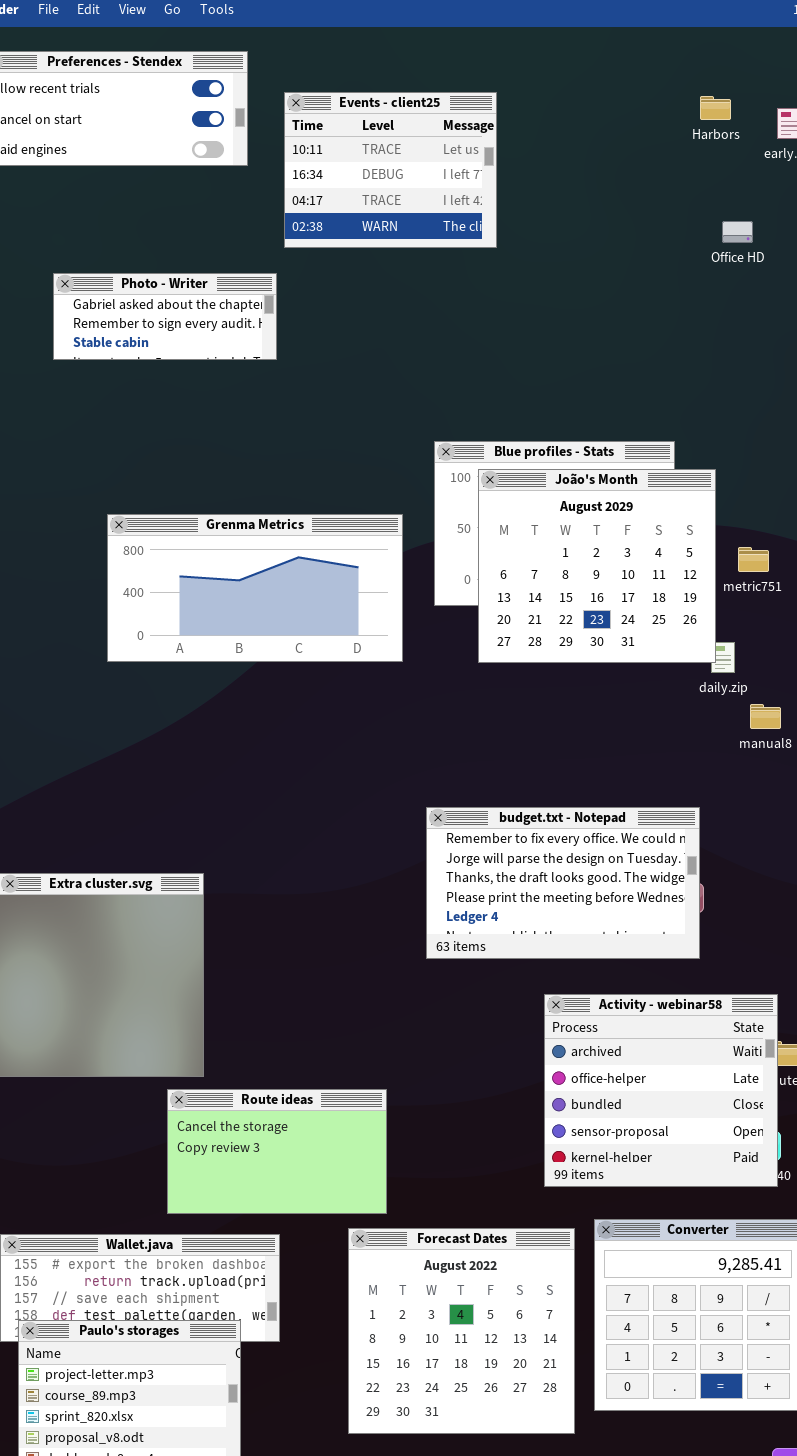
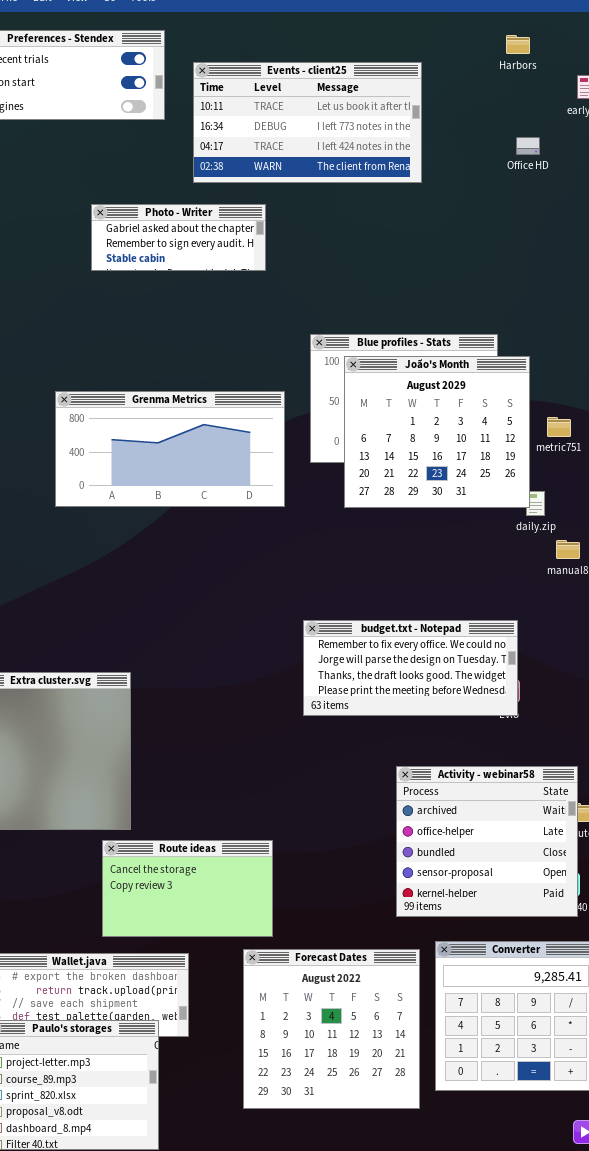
Events - client25: [284,92,497,248] -> [193,62,422,183], resized
Harbors: [700,96,731,120] -> [506,35,530,54], moved
Office HD: [722,221,753,243] -> [516,137,540,155], moved
Photo - Writer: [53,273,277,360] -> [91,204,266,271], moved
budget.txt - Notepad: [426,807,700,959] -> [303,620,518,716], resized

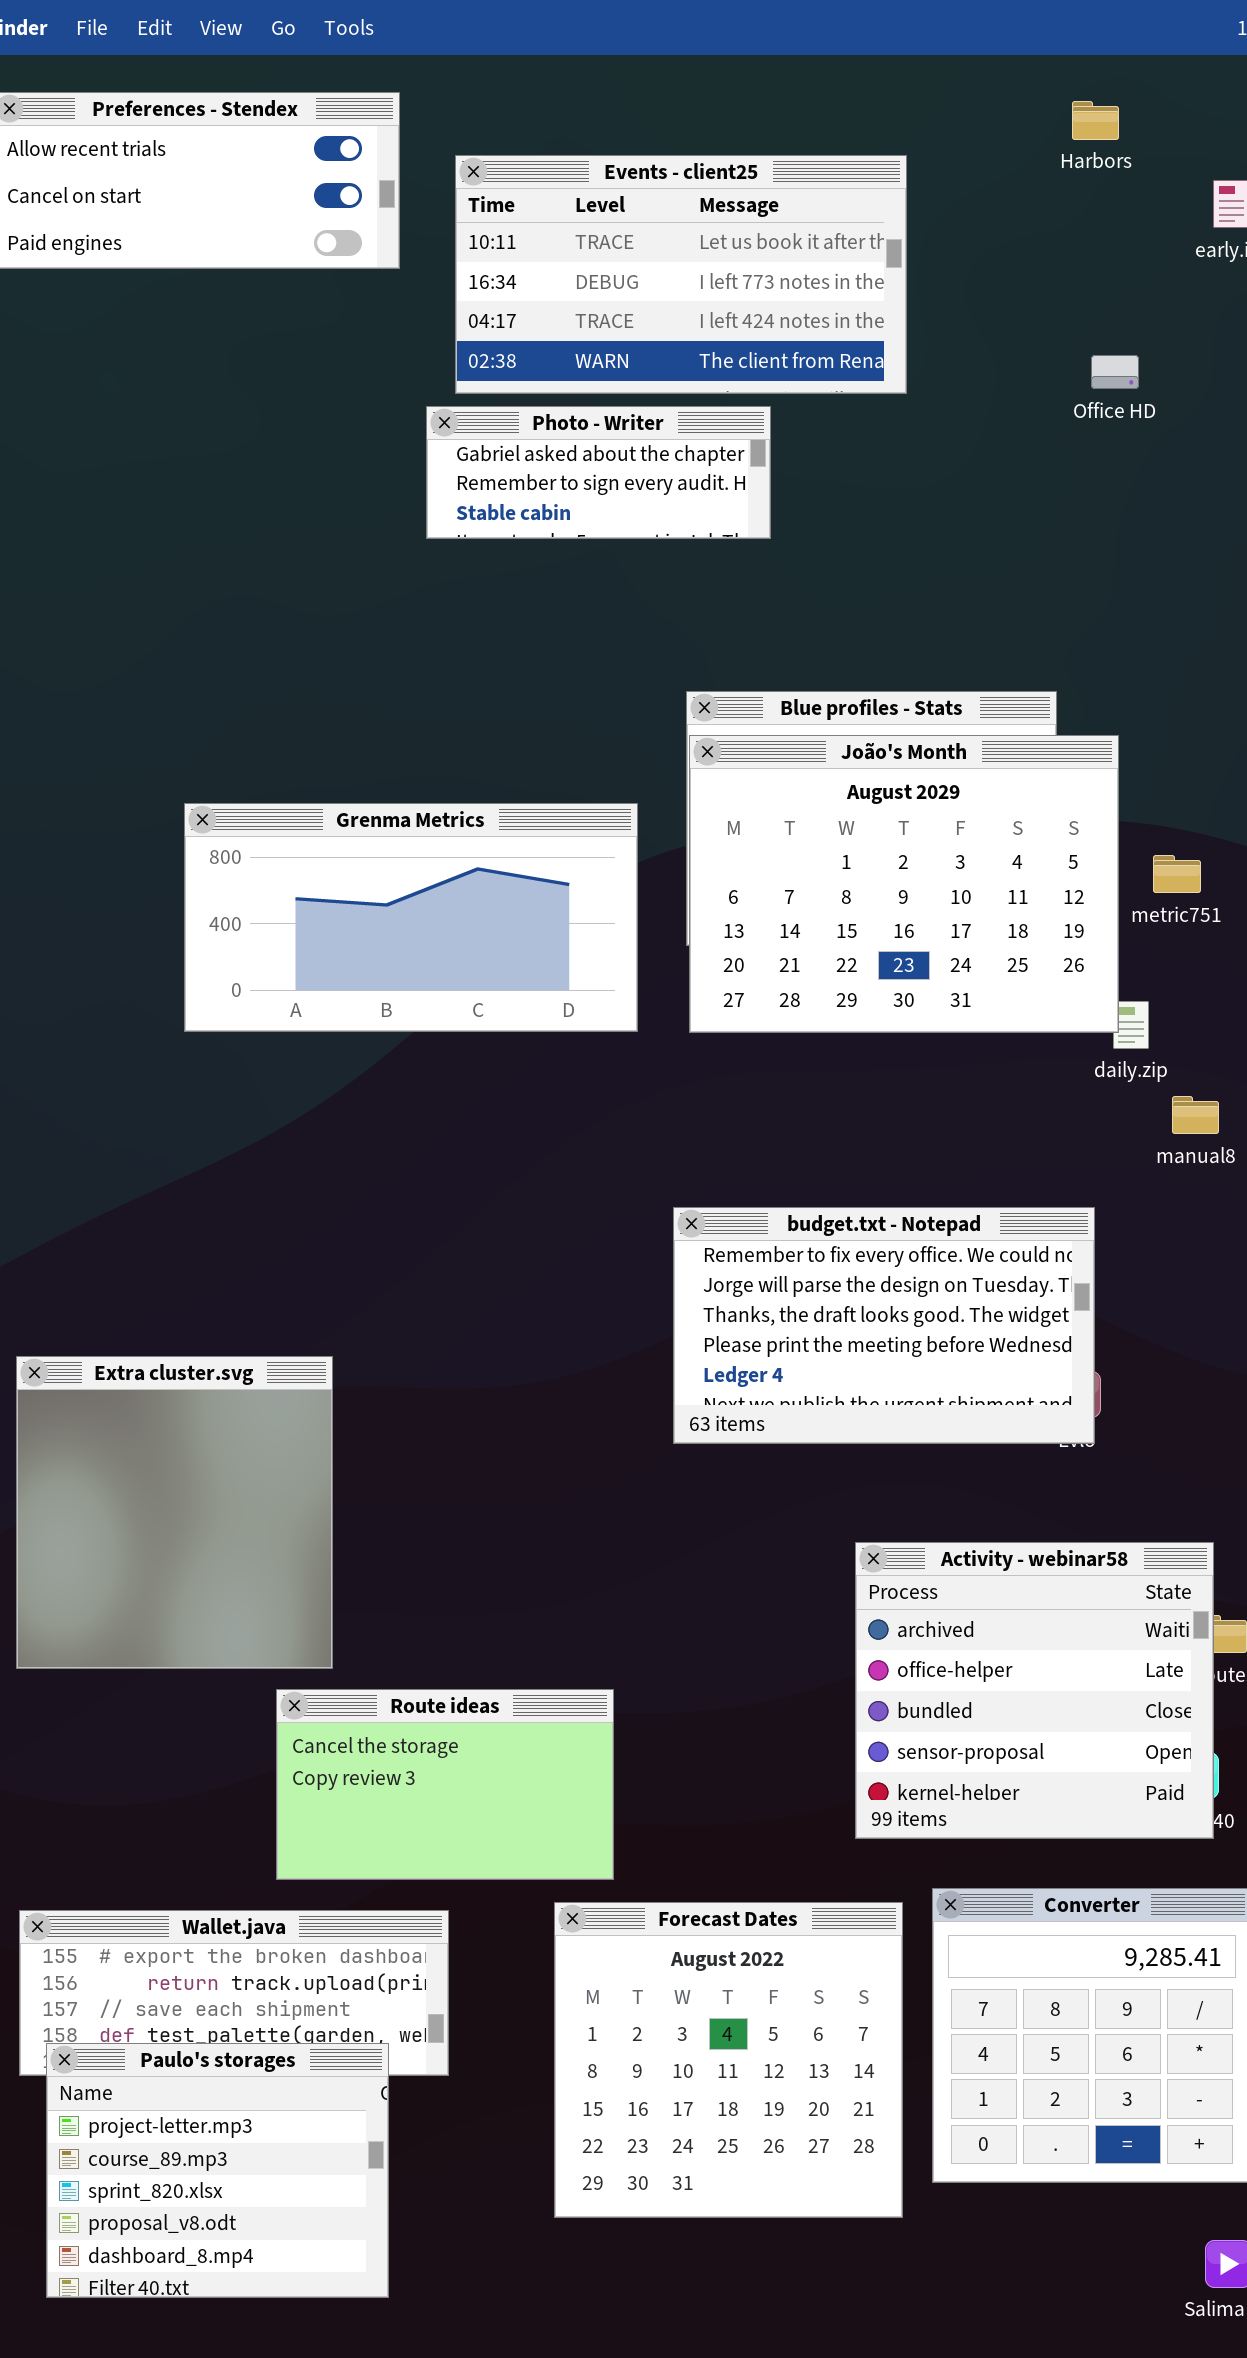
Office HD: [516,137,540,155] -> [1091,355,1139,389], moved
Photo - Writer: [91,204,266,271] -> [426,406,771,539], moved
João's Month: [344,356,530,508] -> [689,735,1119,1033], resized
budget.txt - Notepad: [303,620,518,716] -> [673,1207,1095,1444], resized

